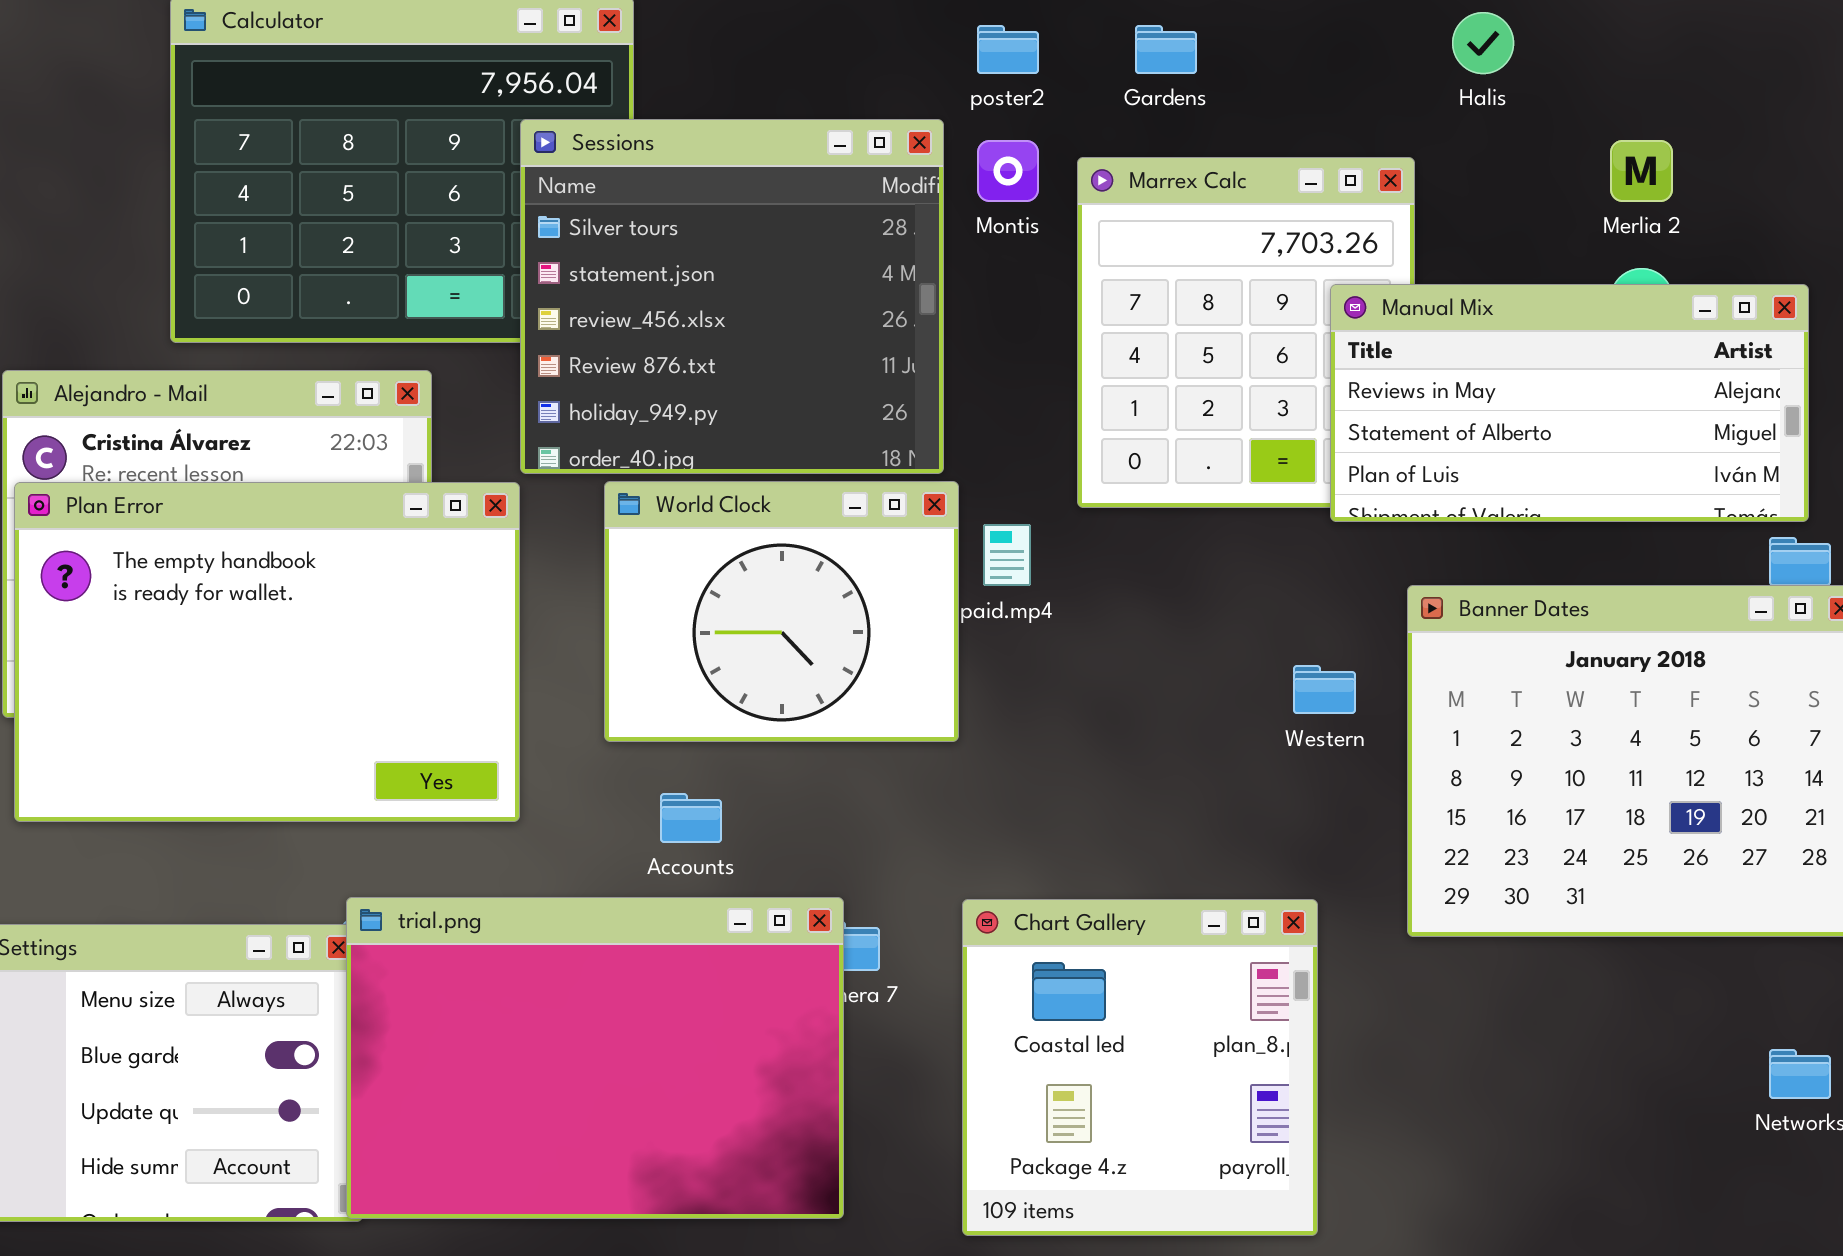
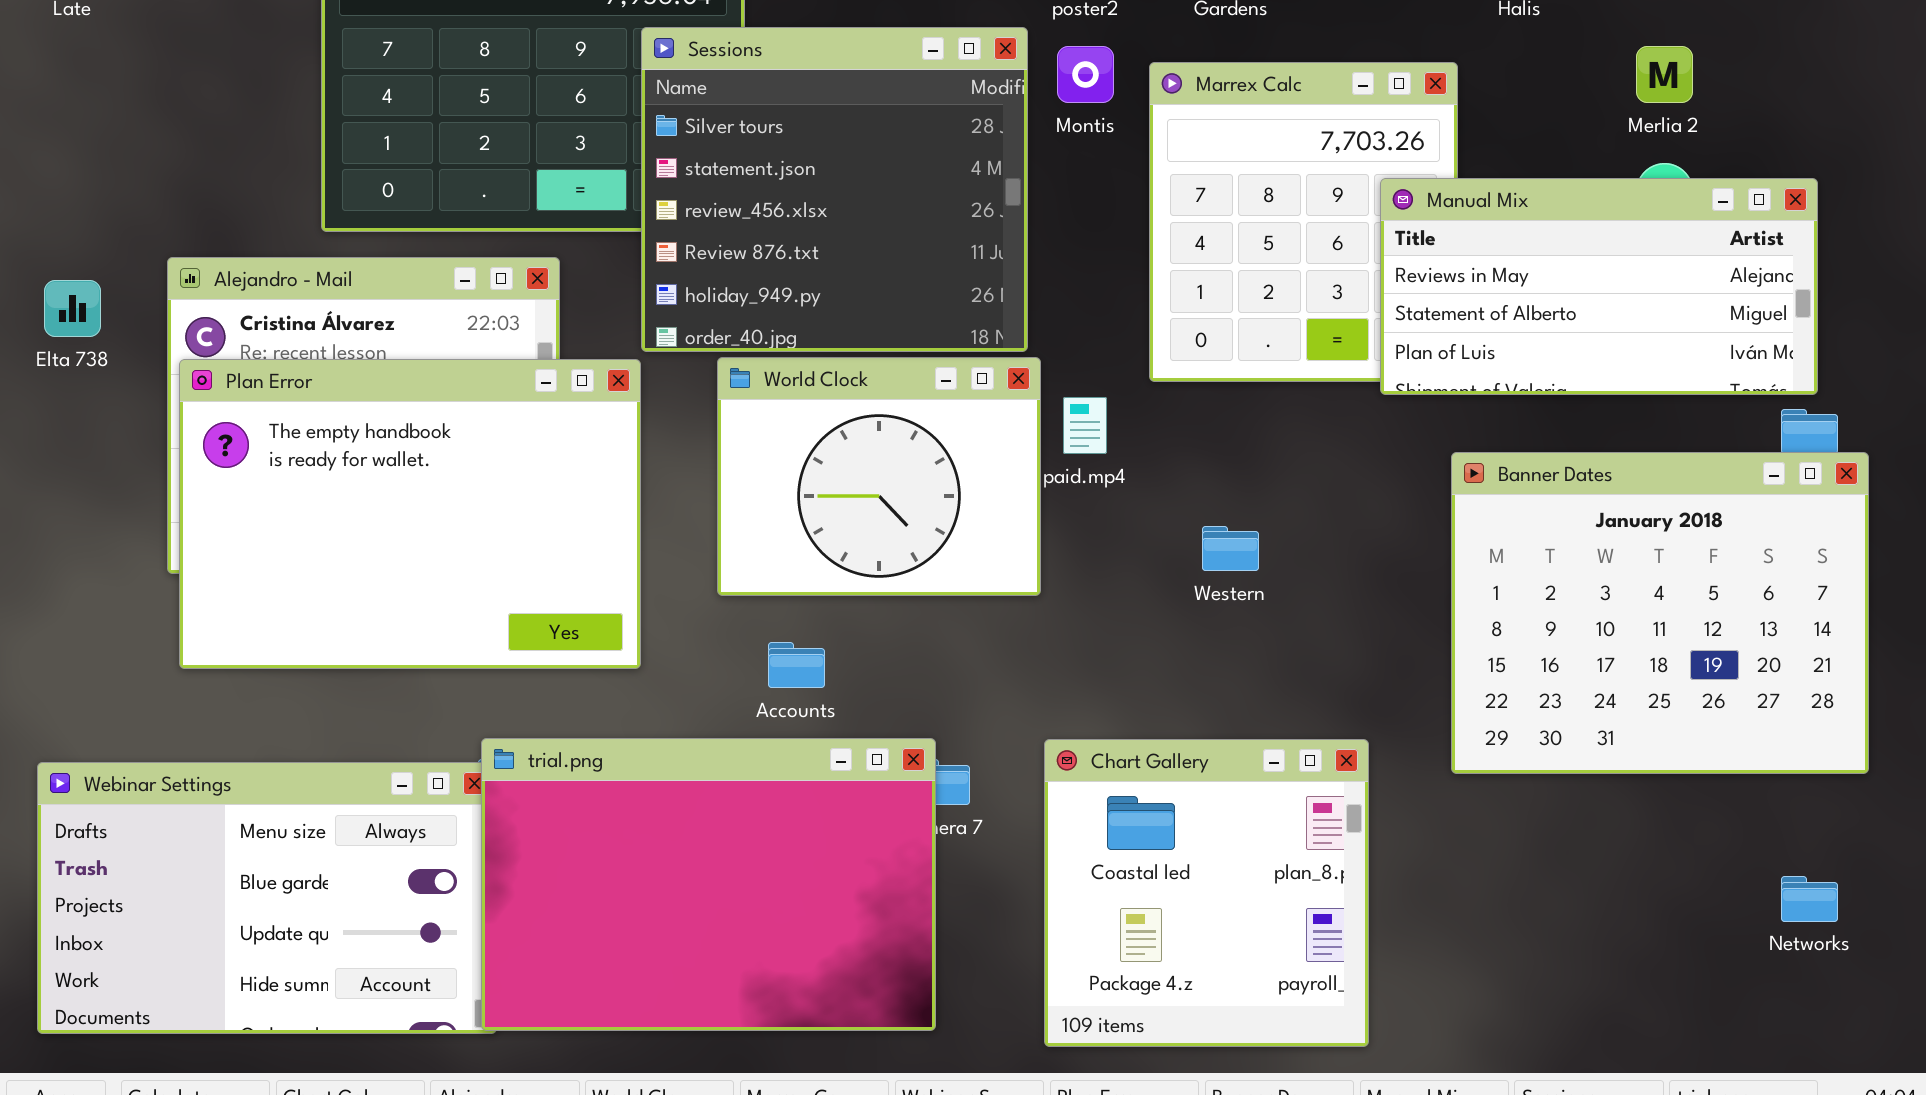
Western: [1293,665,1356,714] -> [1202,526,1259,571], moved

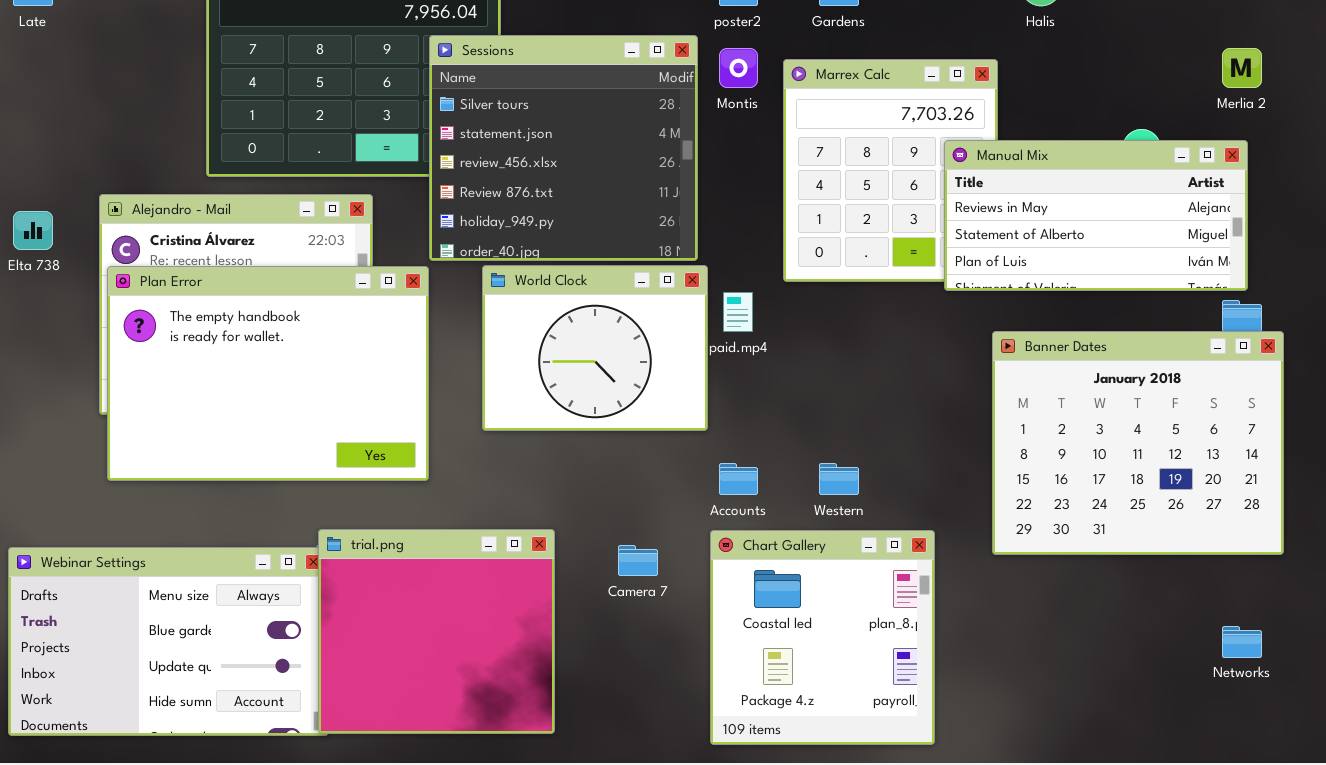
Merlia 2: [1636,46,1693,103] -> [1222,48,1262,88], moved
Western: [1202,526,1259,571] -> [819,463,859,495], moved
Accounts: [768,642,825,688] -> [719,463,758,495], moved
trial.png: [481,738,936,1031] -> [318,529,555,734], resized

